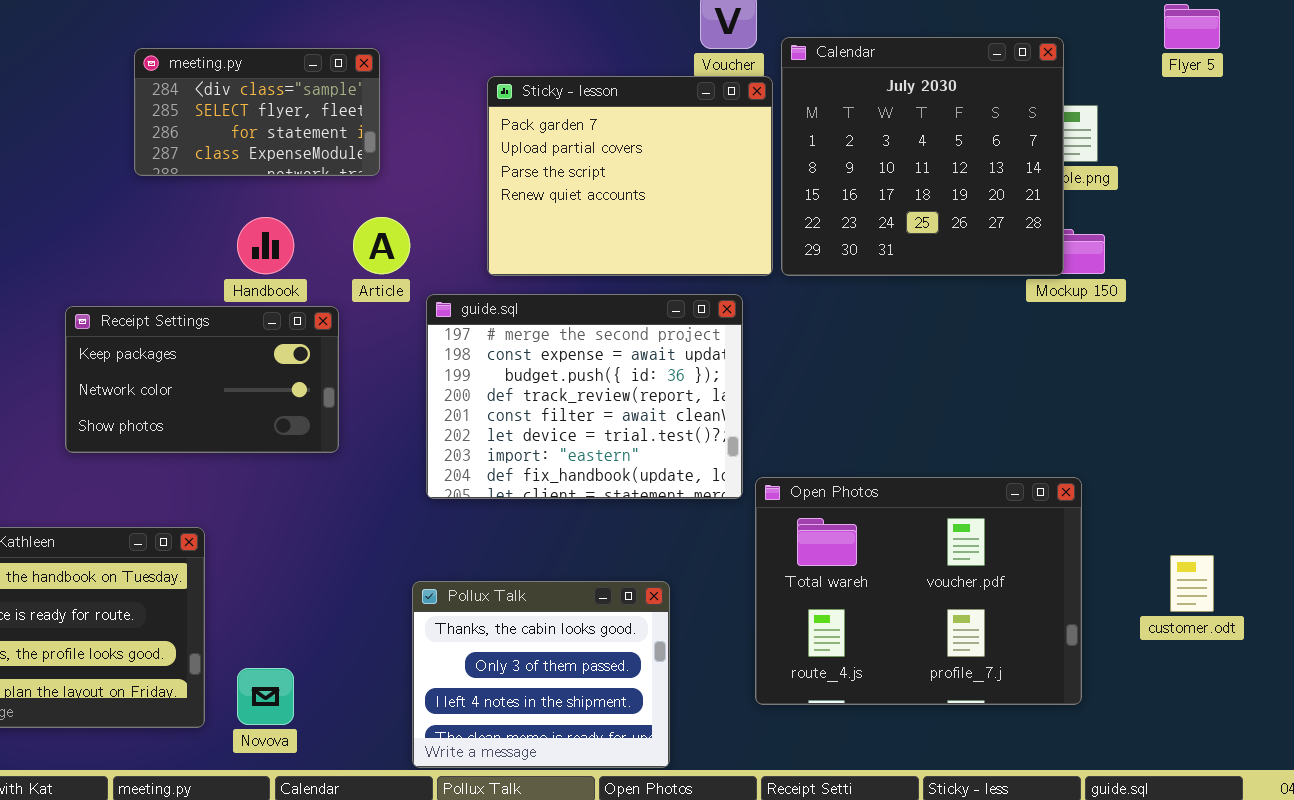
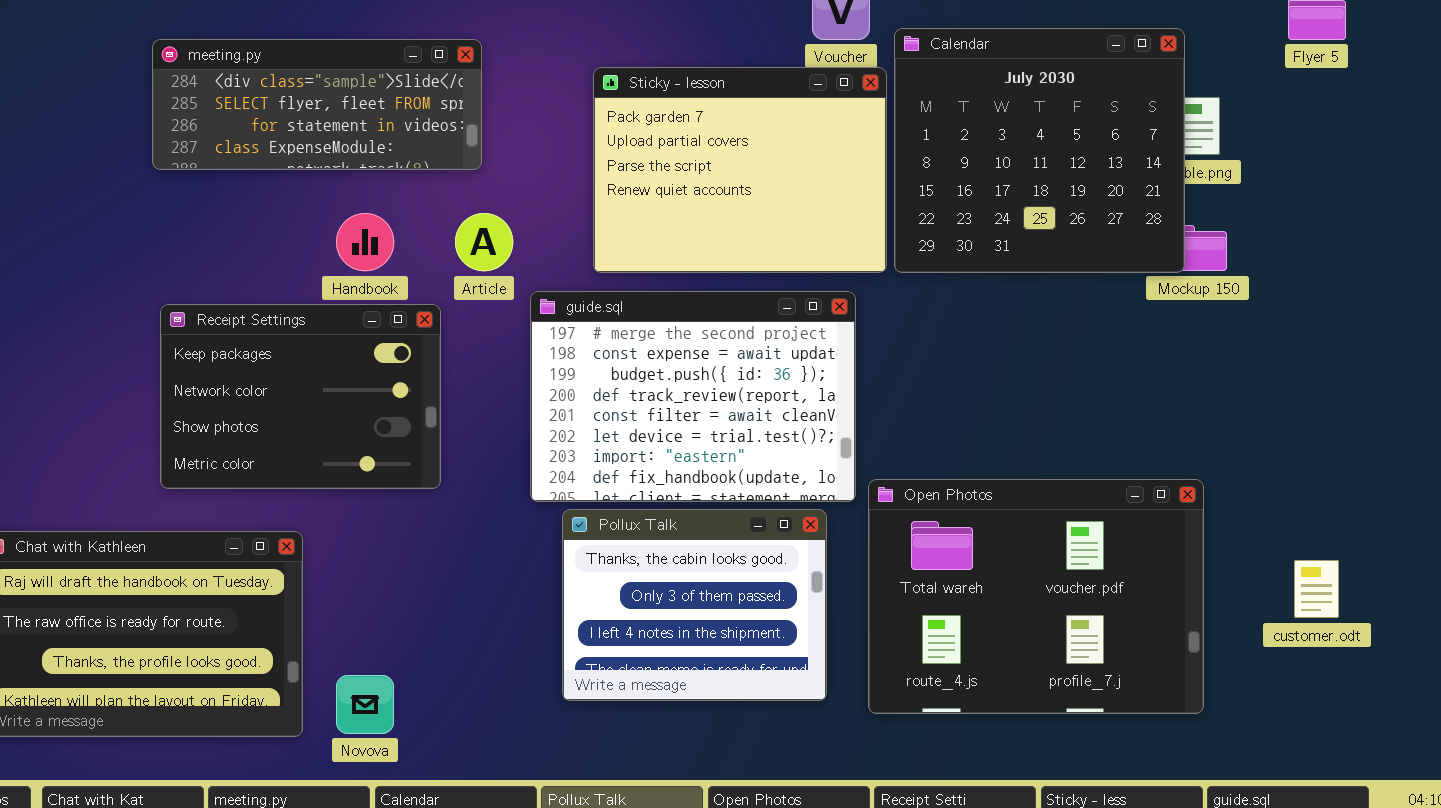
meeting.py: [134,48,380,176] -> [152,39,482,170], resized
Receipt Settings: [65,306,339,453] -> [160,304,441,489], resized
Pollux Talk: [412,581,670,768] -> [562,509,827,701], moved

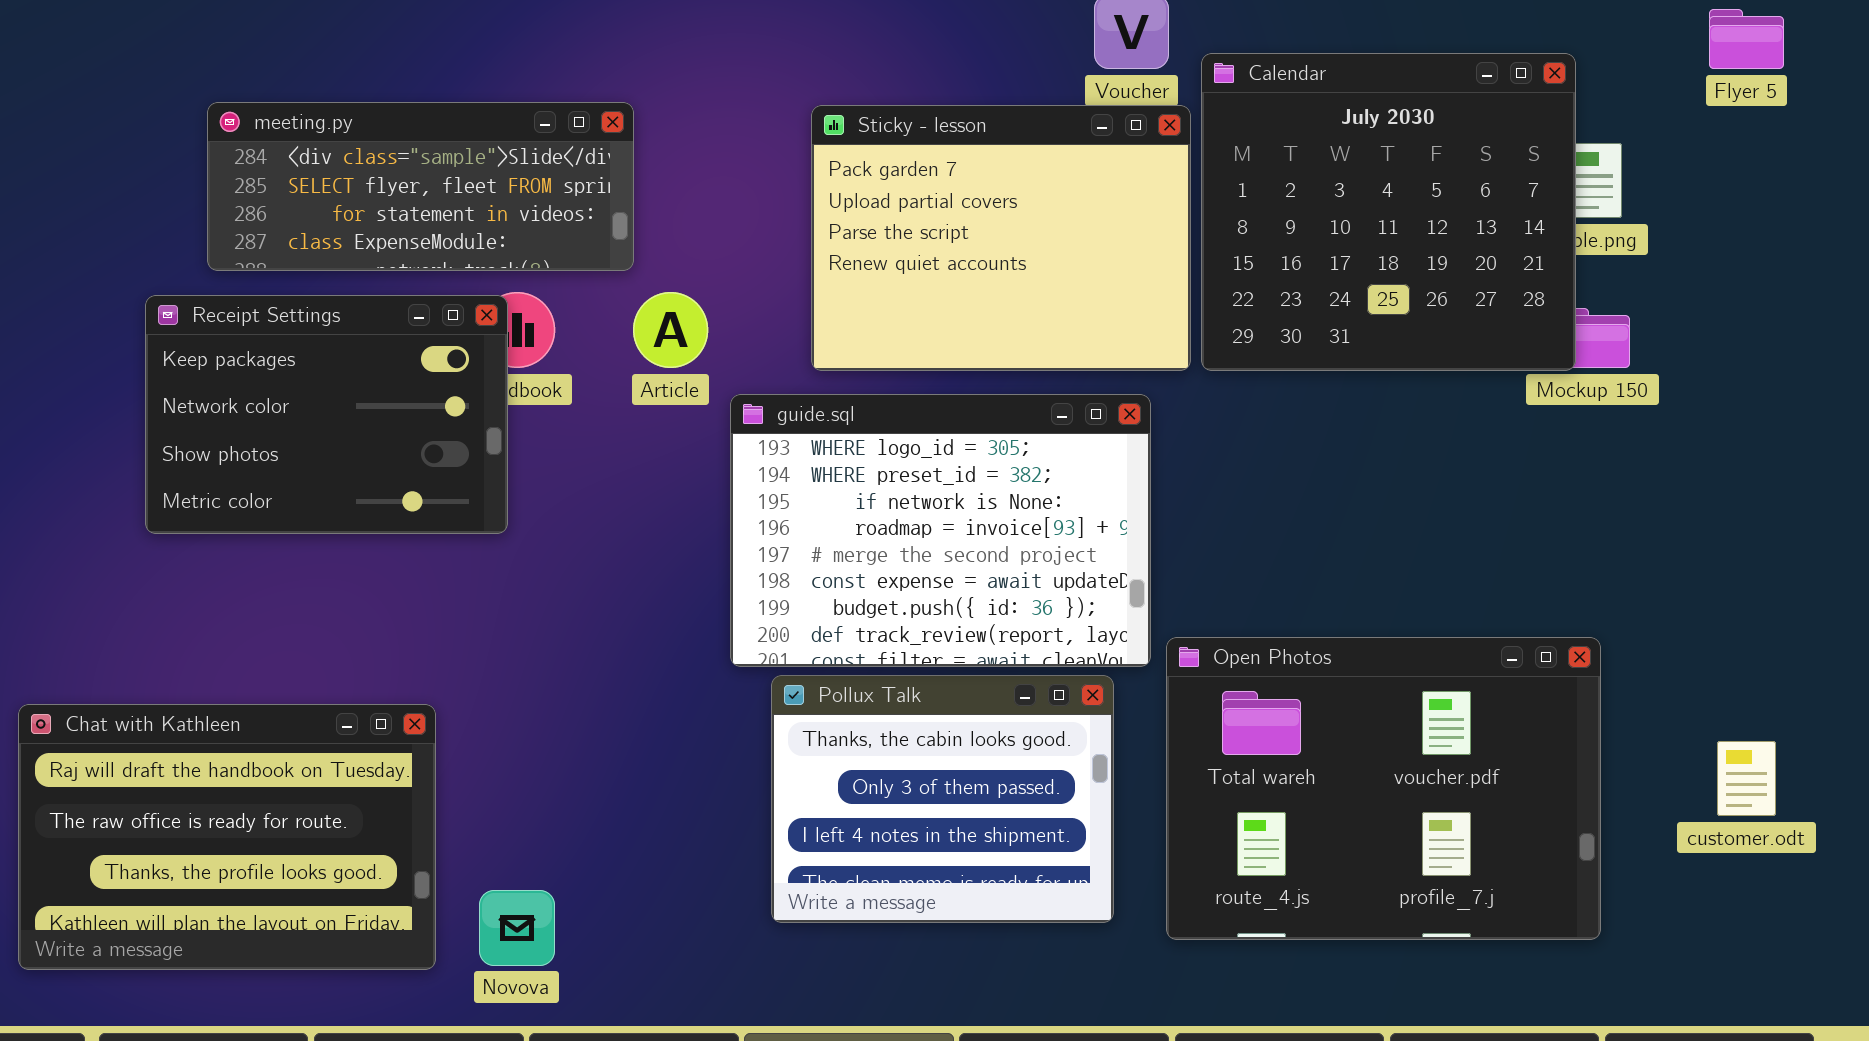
meeting.py: [152,39,482,170] -> [207,102,634,271], moved
guide.sql: [530,291,856,502] -> [730,394,1151,667], scrolled up 4 rows
Receipt Settings: [160,304,441,489] -> [145,295,508,534], moved

